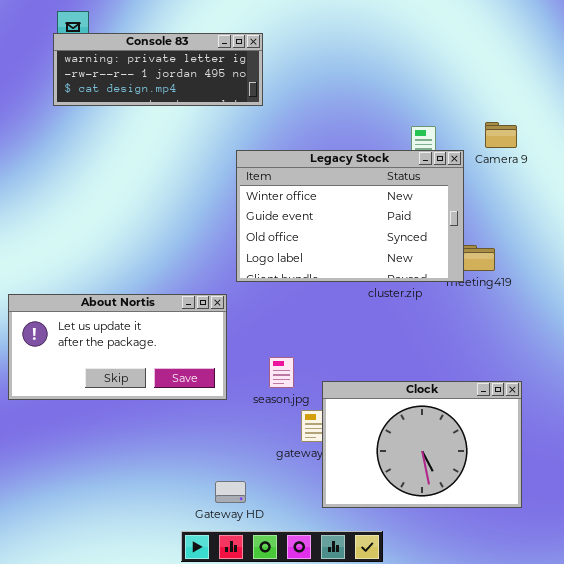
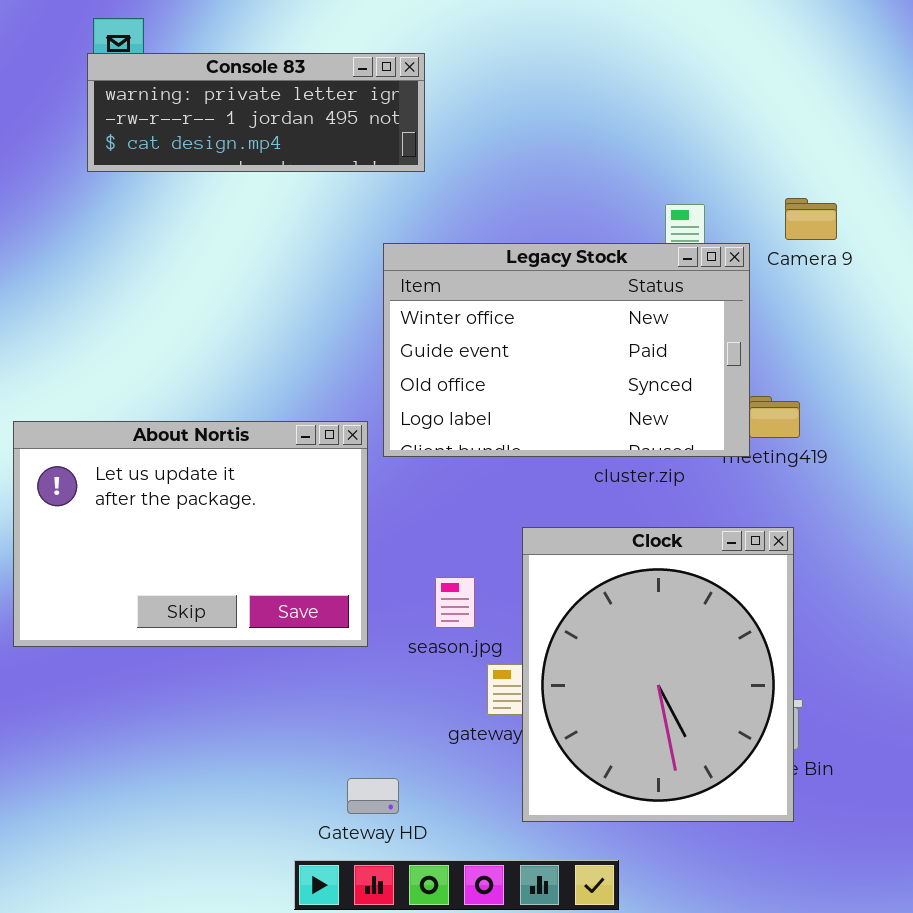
About Nortis: [8,294,227,400] -> [13,421,368,647], resized
Clock: [322,381,522,508] -> [522,527,794,822], resized

